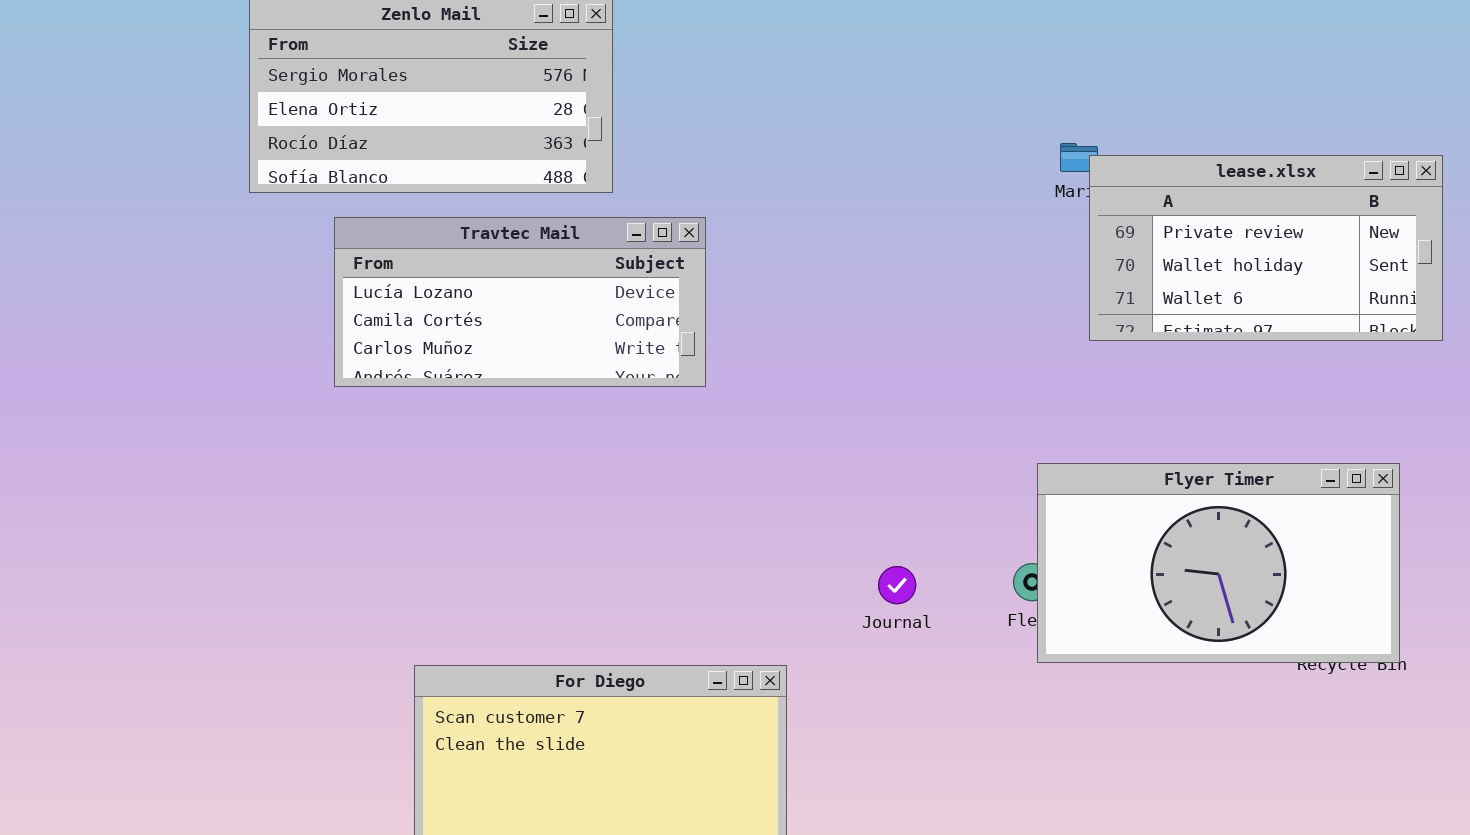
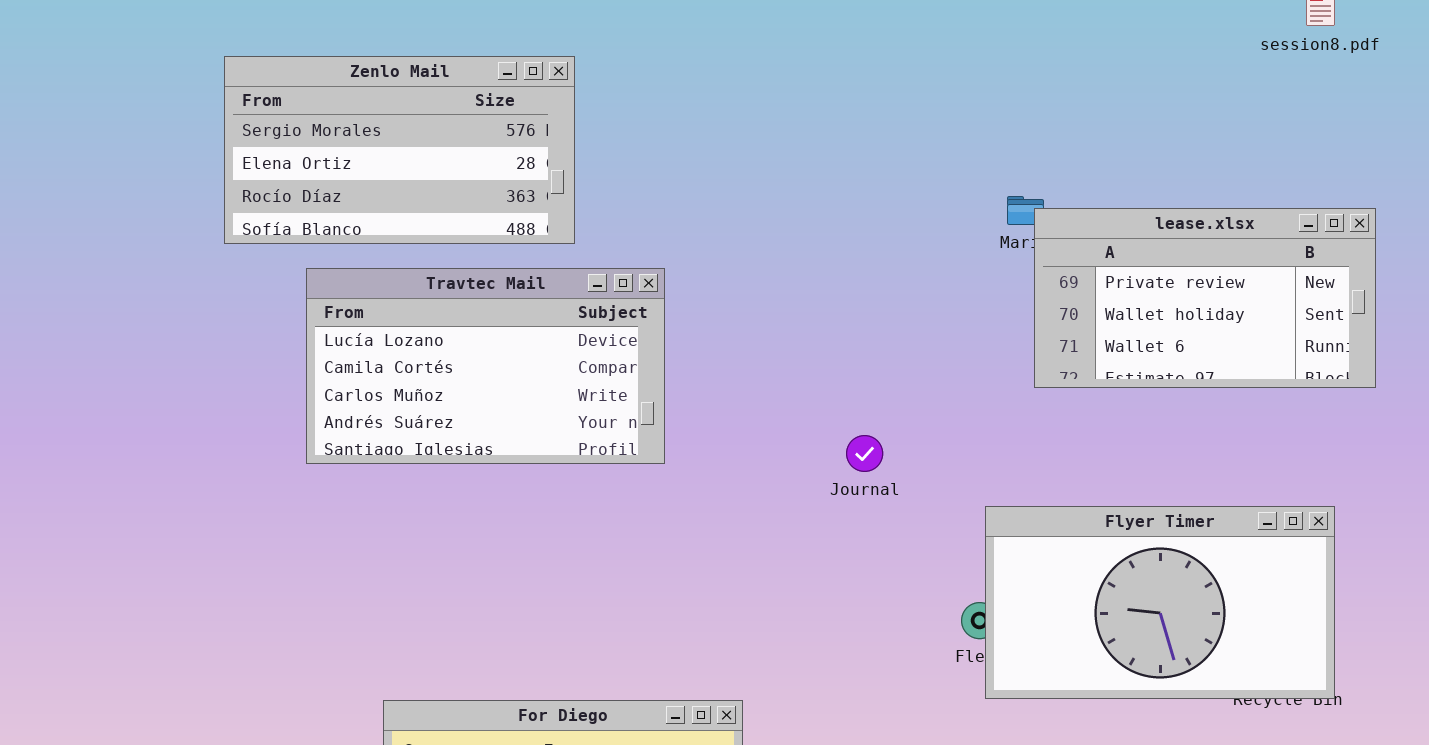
Travtec Mail: [334,217,706,387] -> [306,268,665,464], resized
Journal: [878,566,916,604] -> [846,435,883,472], moved

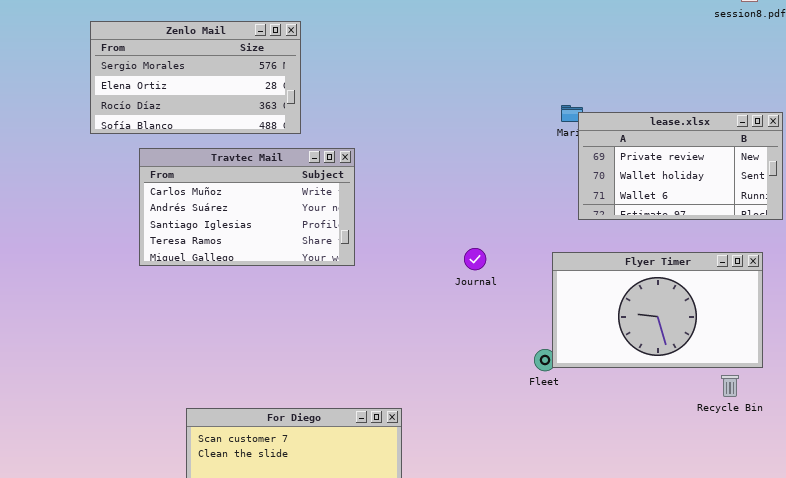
Travtec Mail: [306,268,665,464] -> [139,148,355,266], scrolled down 2 rows
Flyer Timer: [985,506,1335,699] -> [552,252,763,368], moved

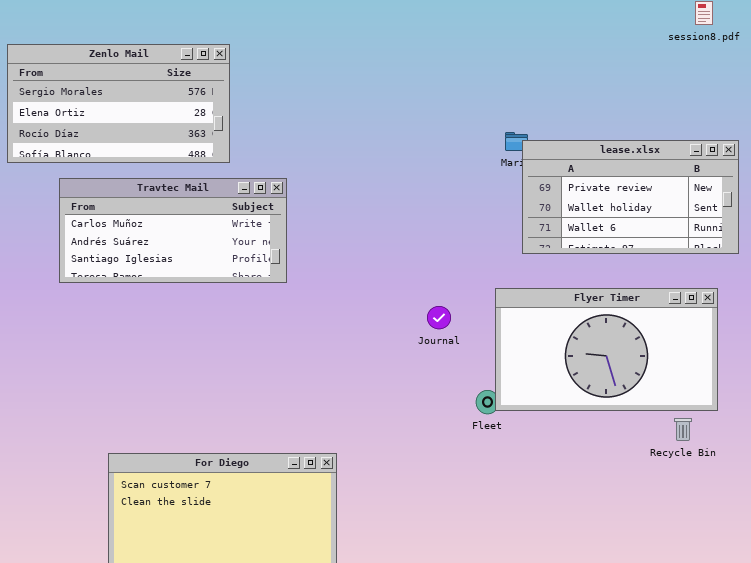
Travtec Mail: [139,148,355,266] -> [59,178,287,283], resized
Journal: [464,248,486,270] -> [427,306,451,329], moved

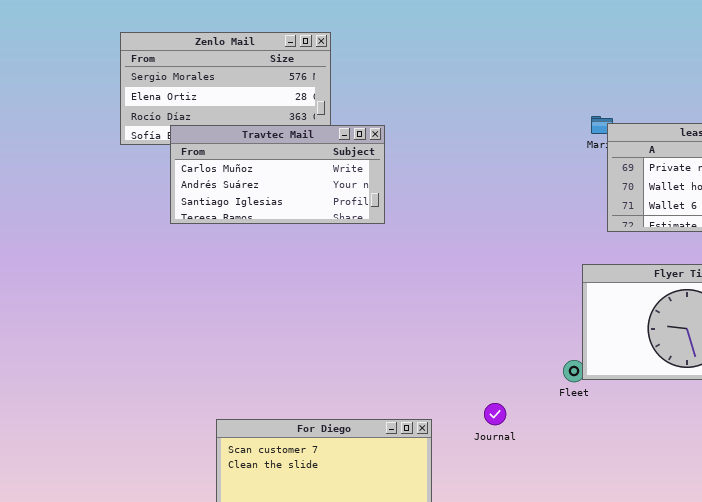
Travtec Mail: [59,178,287,283] -> [170,125,385,224], moved
Journal: [427,306,451,329] -> [484,403,506,425], moved

